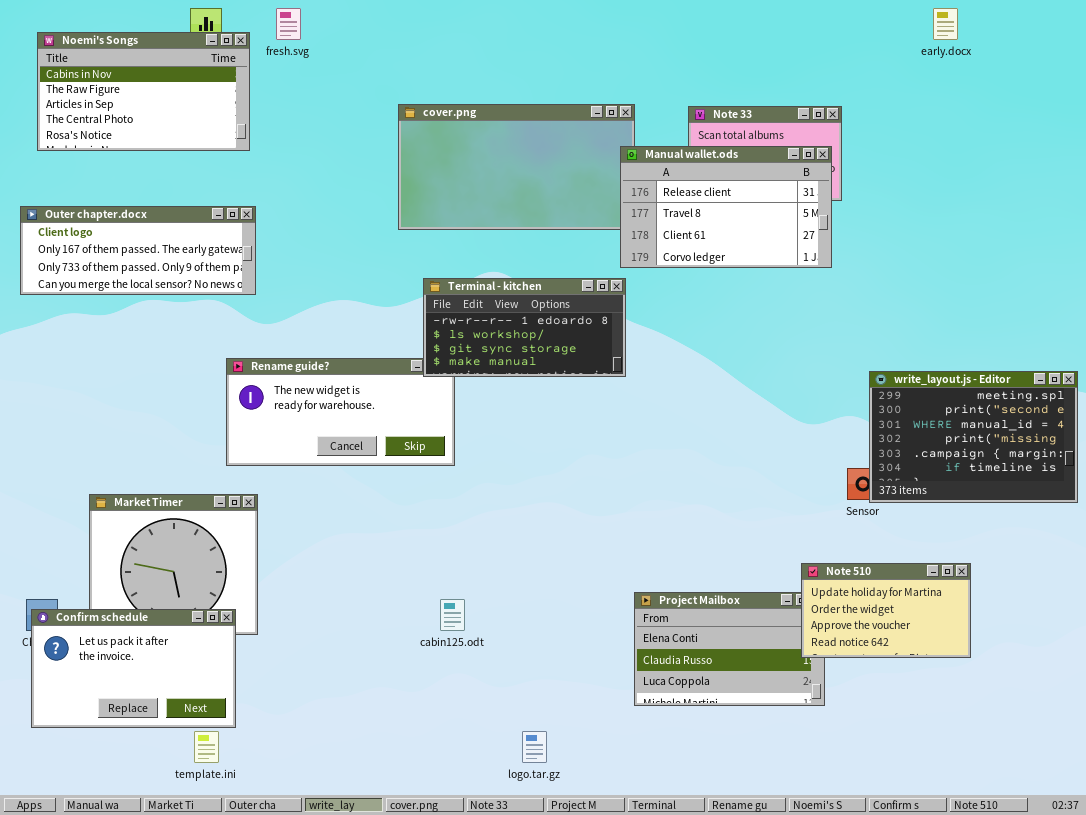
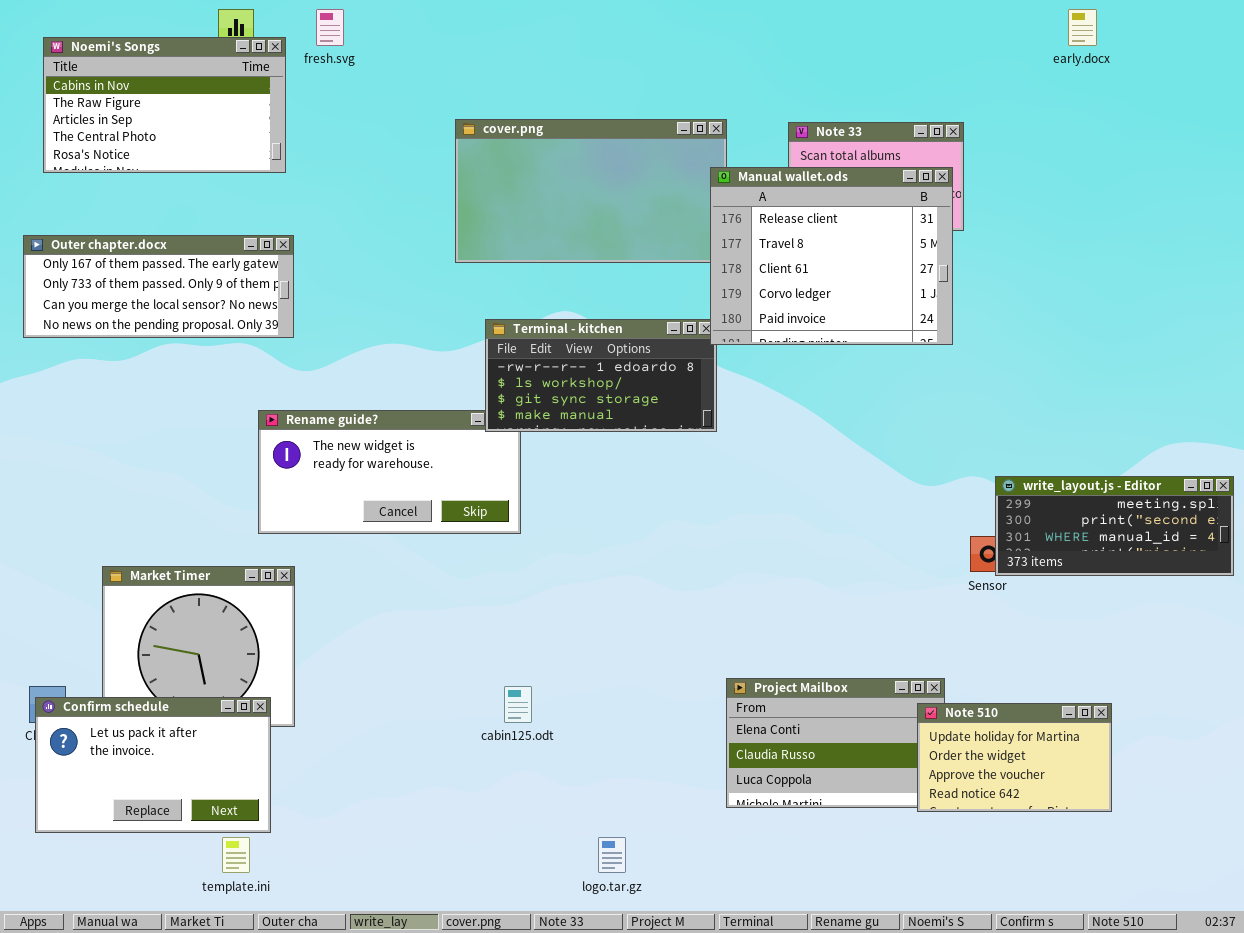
Manual wallet.ods: [620,146,832,268] -> [710,167,953,345], resized
Outer chapter.docx: [20,206,256,295] -> [23,235,294,338], scrolled down 1 row
write_layout.js - Editor: [869,371,1078,503] -> [995,476,1234,576], resized
Note 510: [801,563,971,658] -> [917,703,1112,812], moved

